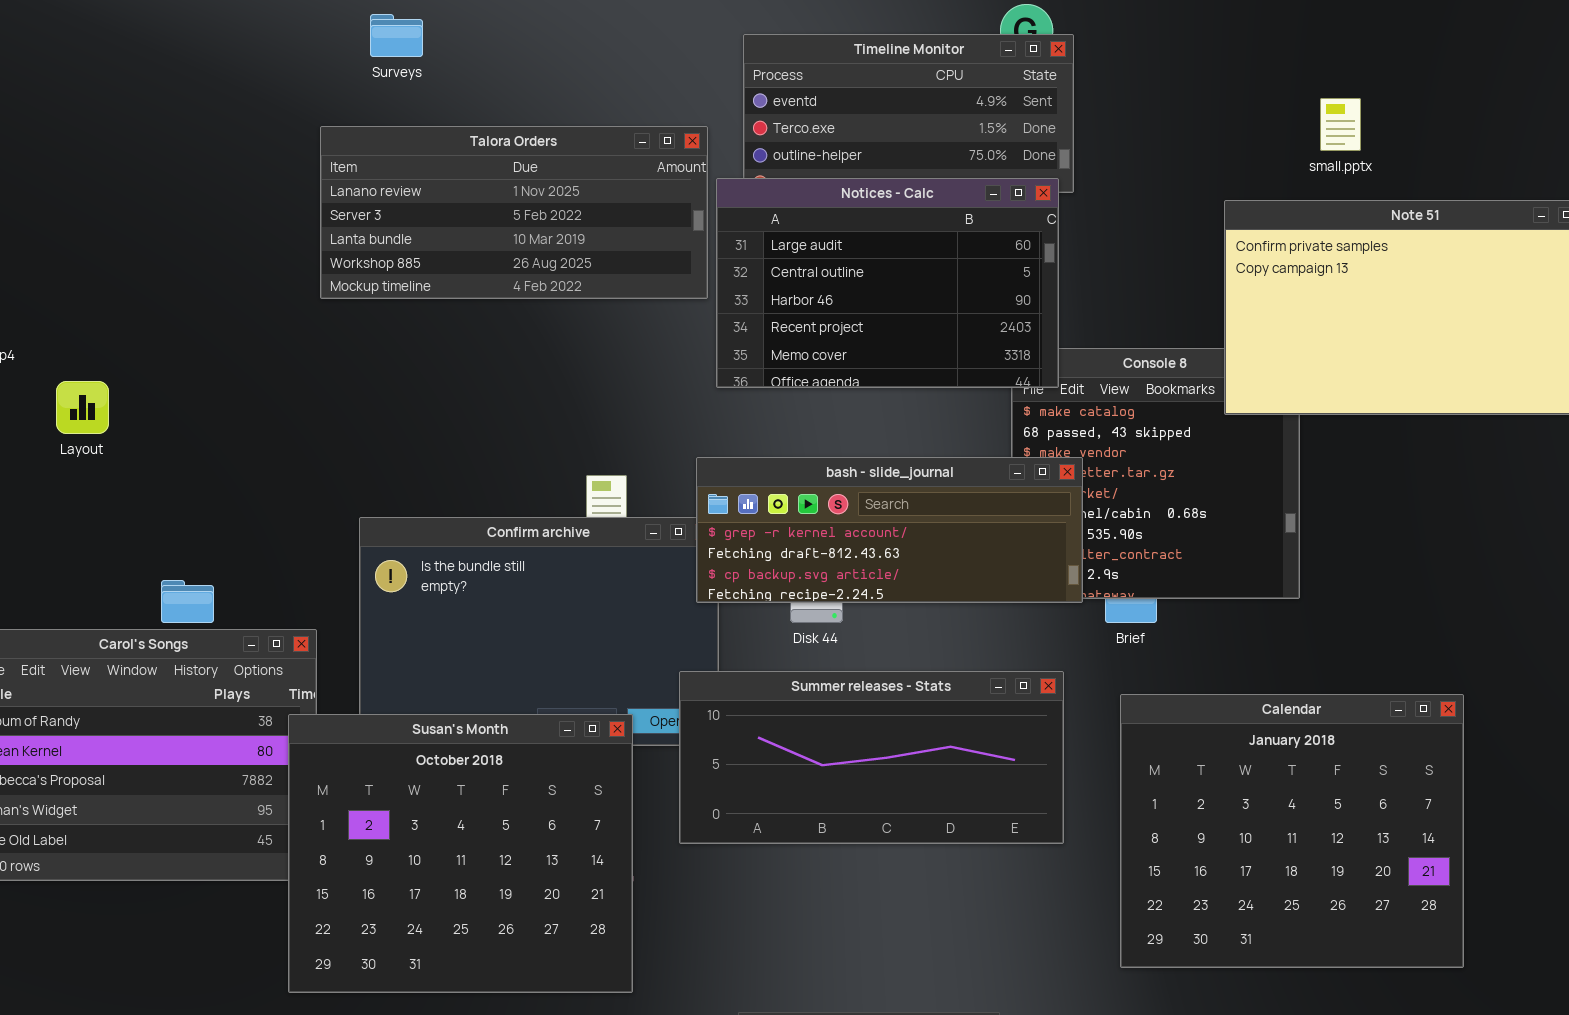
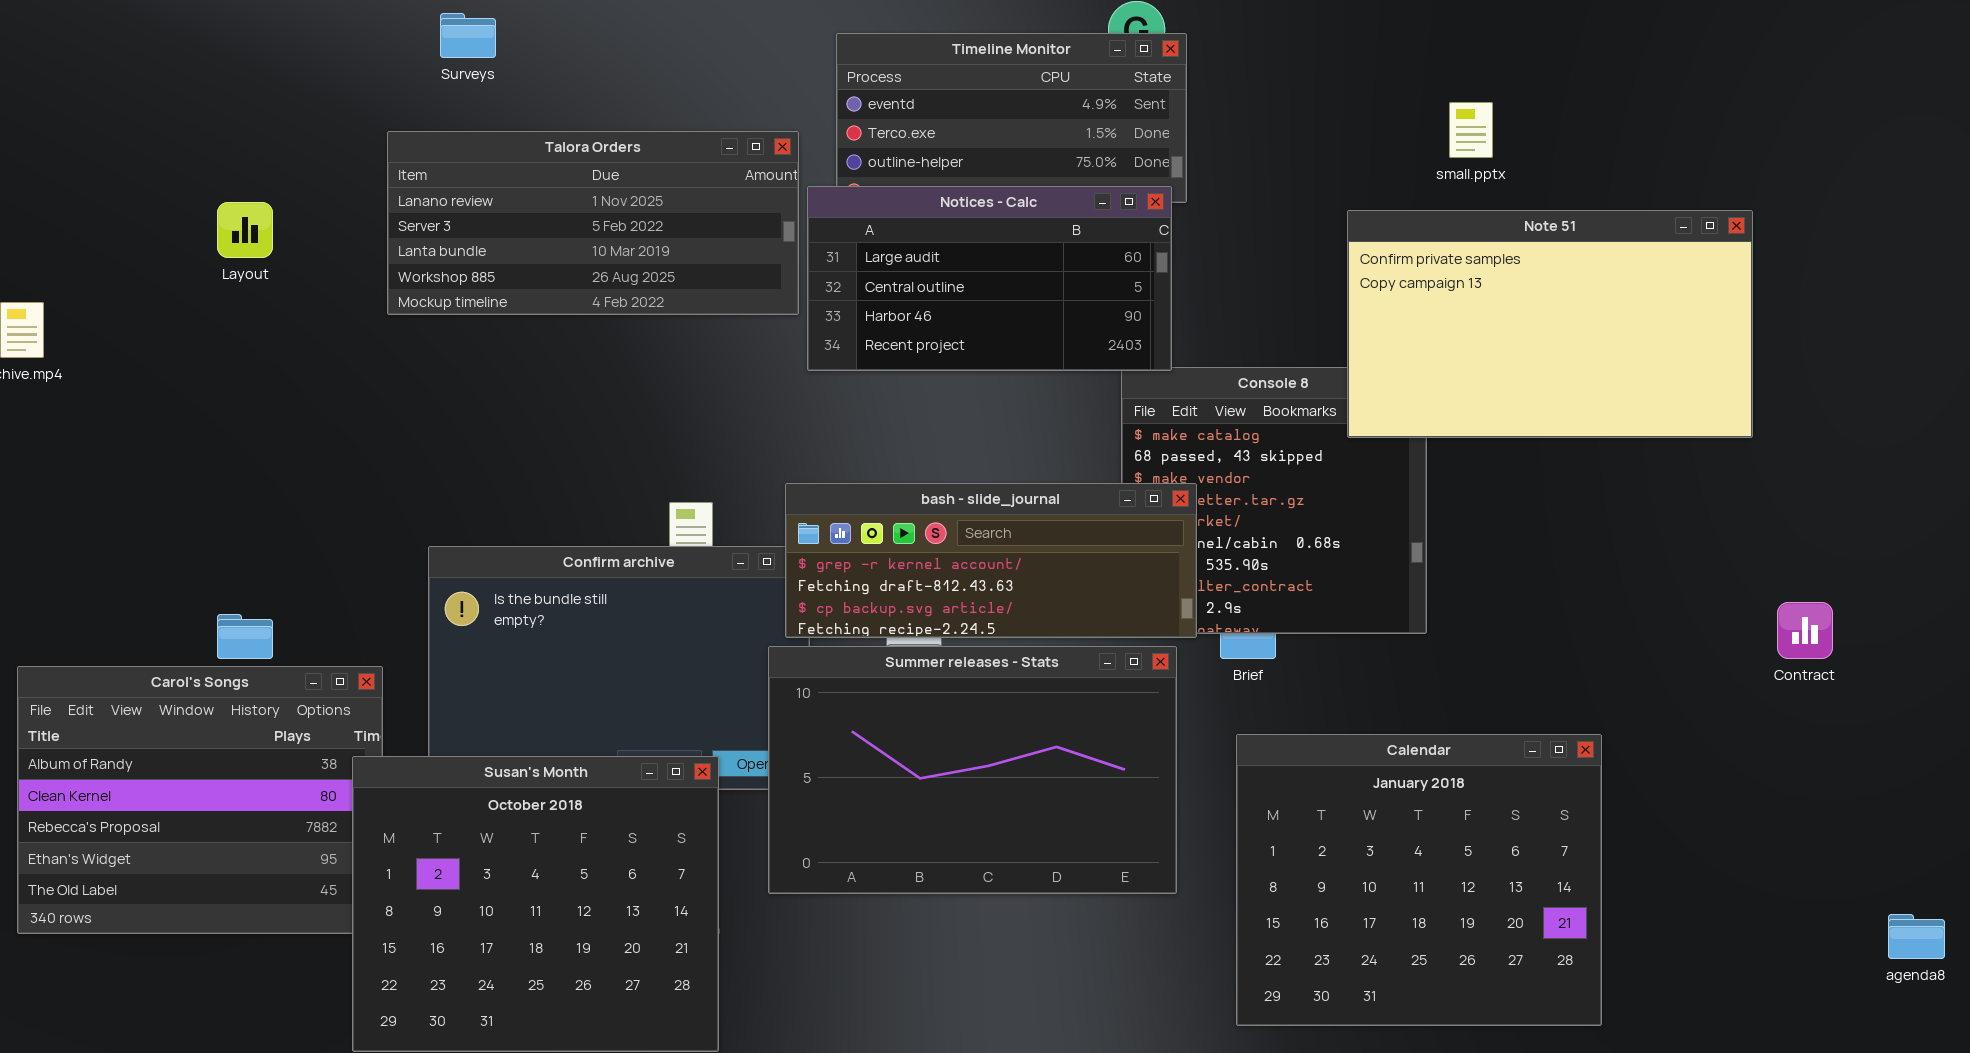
Notices - Calc: [716,178,1059,388] -> [807,186,1172,371], resized
Layout: [56,381,109,434] -> [217,202,273,258], moved
Summer releases - Stats: [679,671,1064,844] -> [768,646,1177,894], resized

